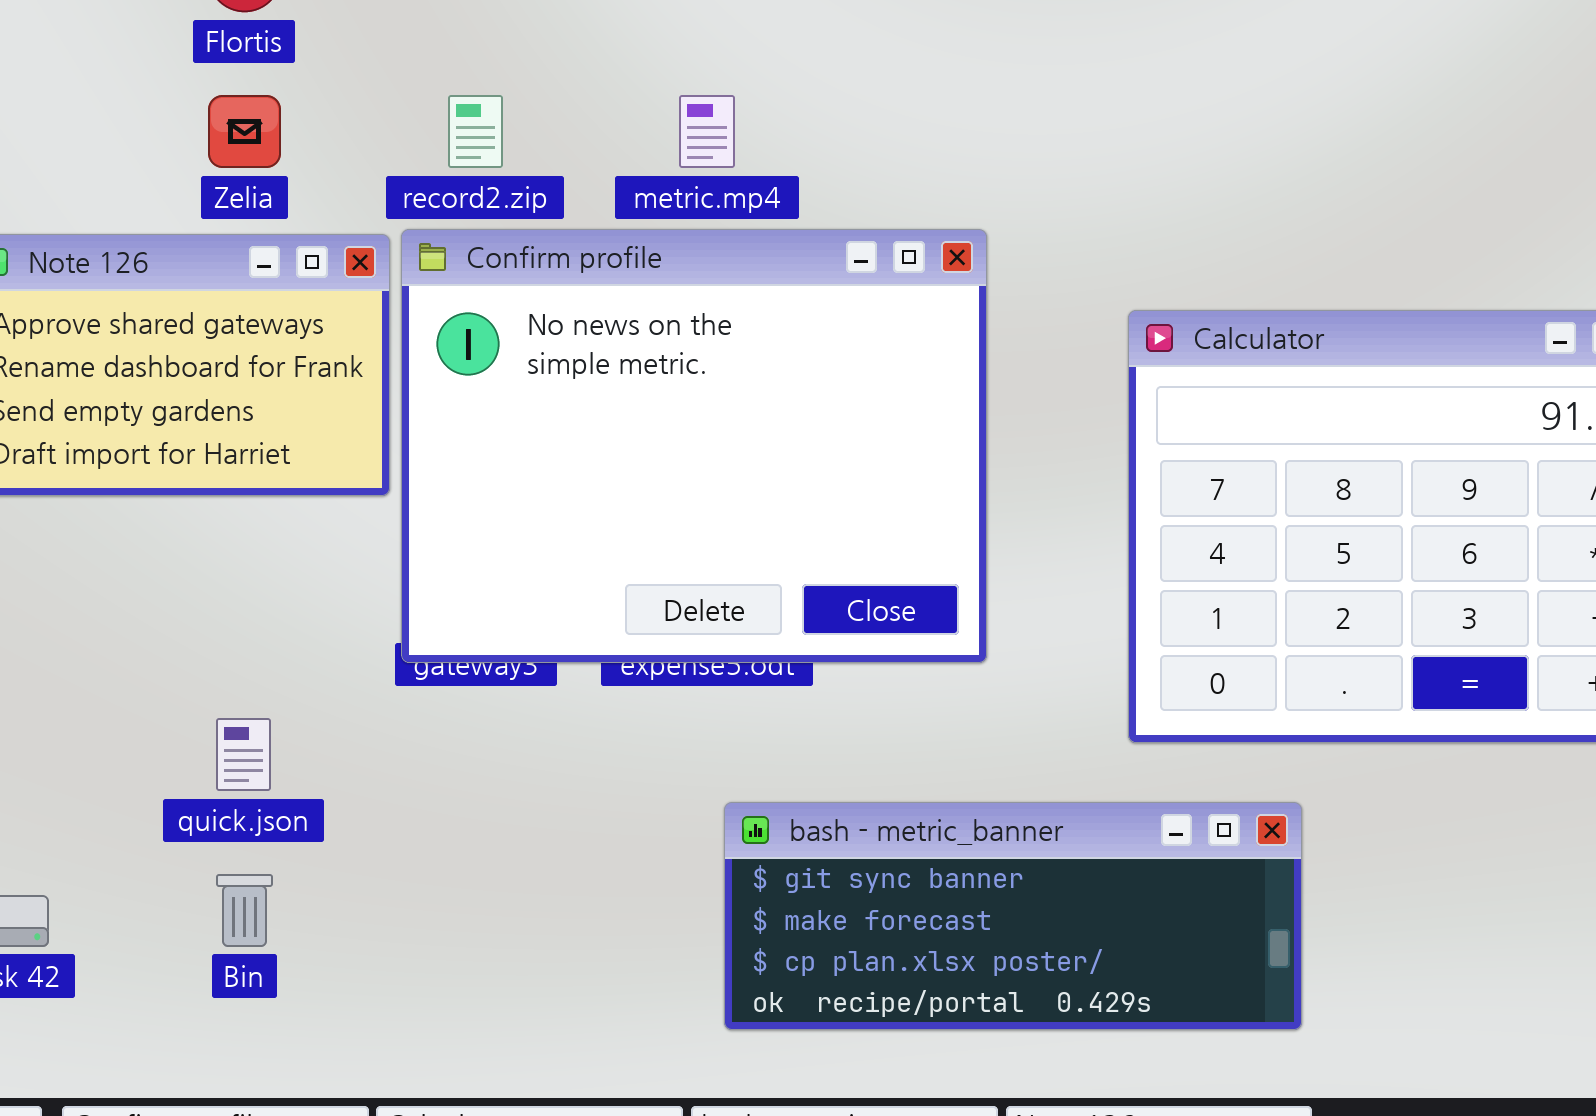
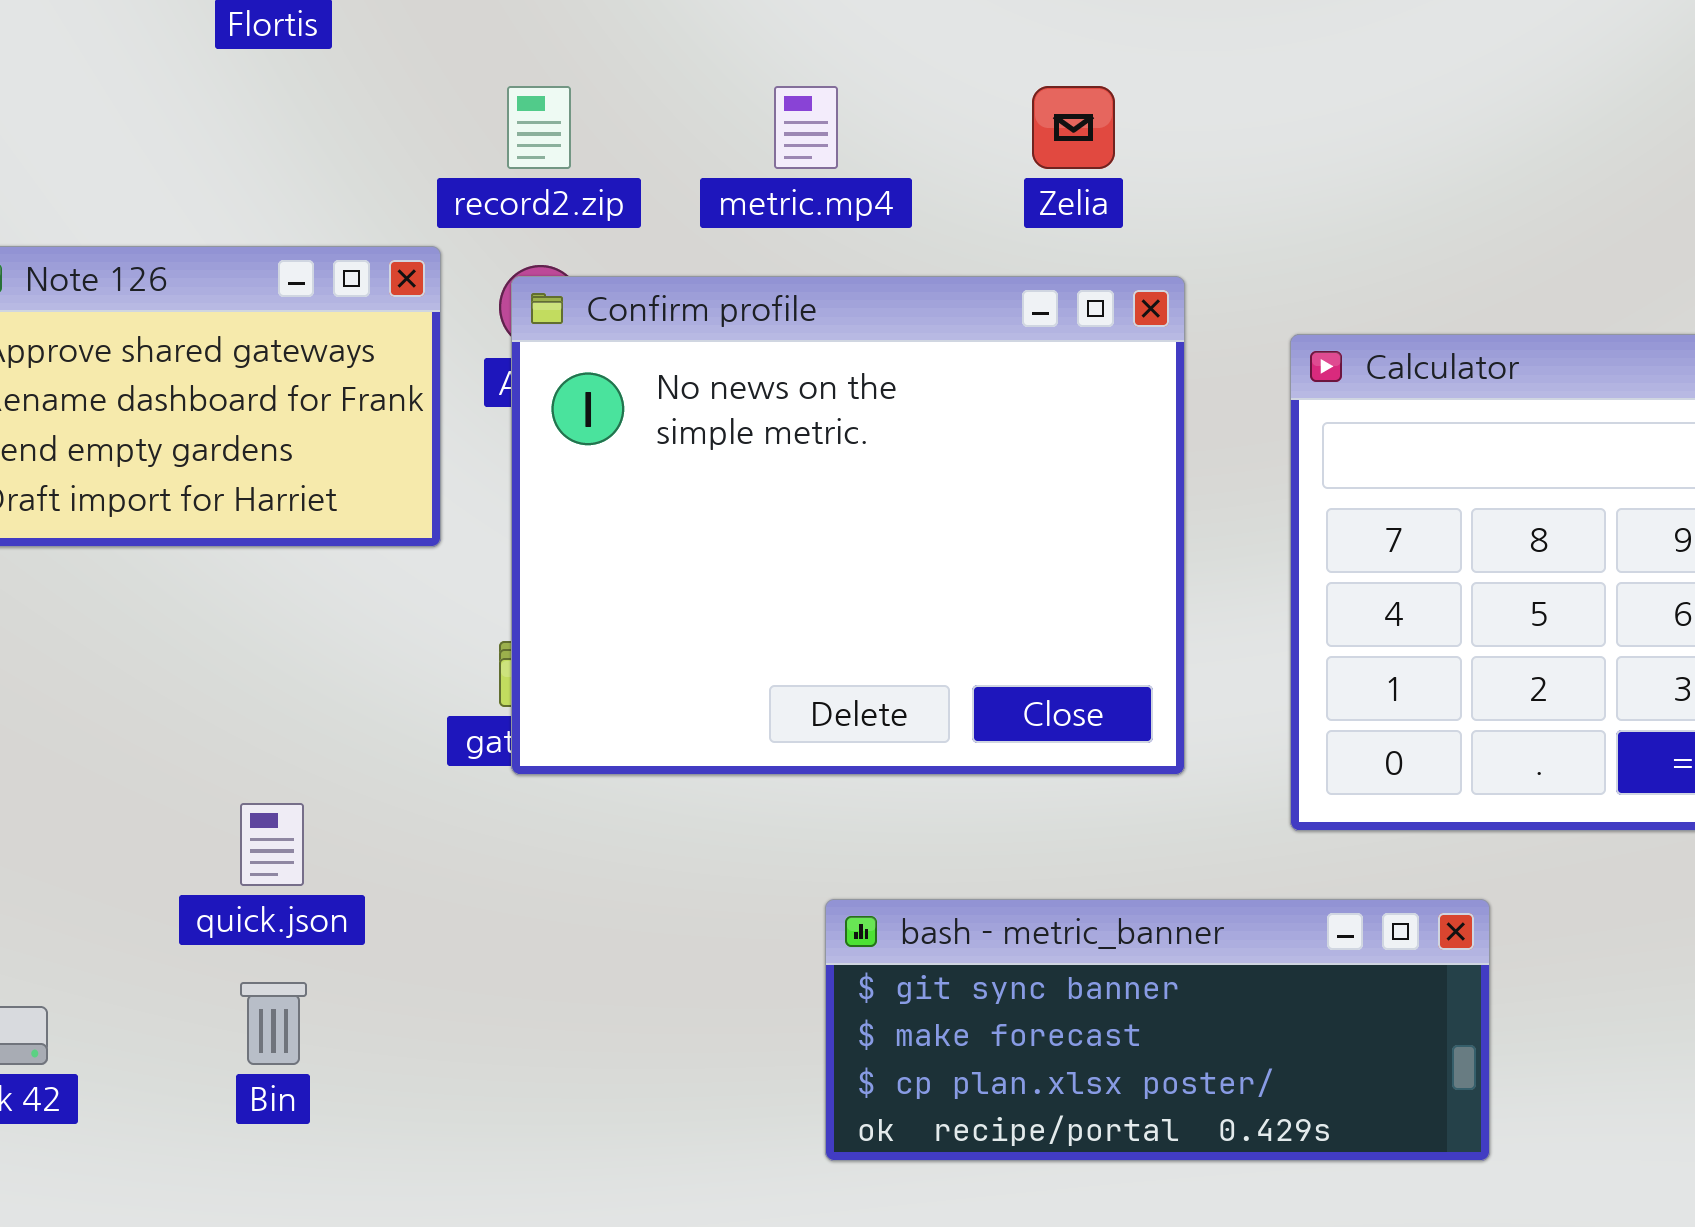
Zelia: [208,95,281,168] -> [1032,86,1115,169], moved
Confirm profile: [401,229,987,663] -> [511,276,1185,775], moved

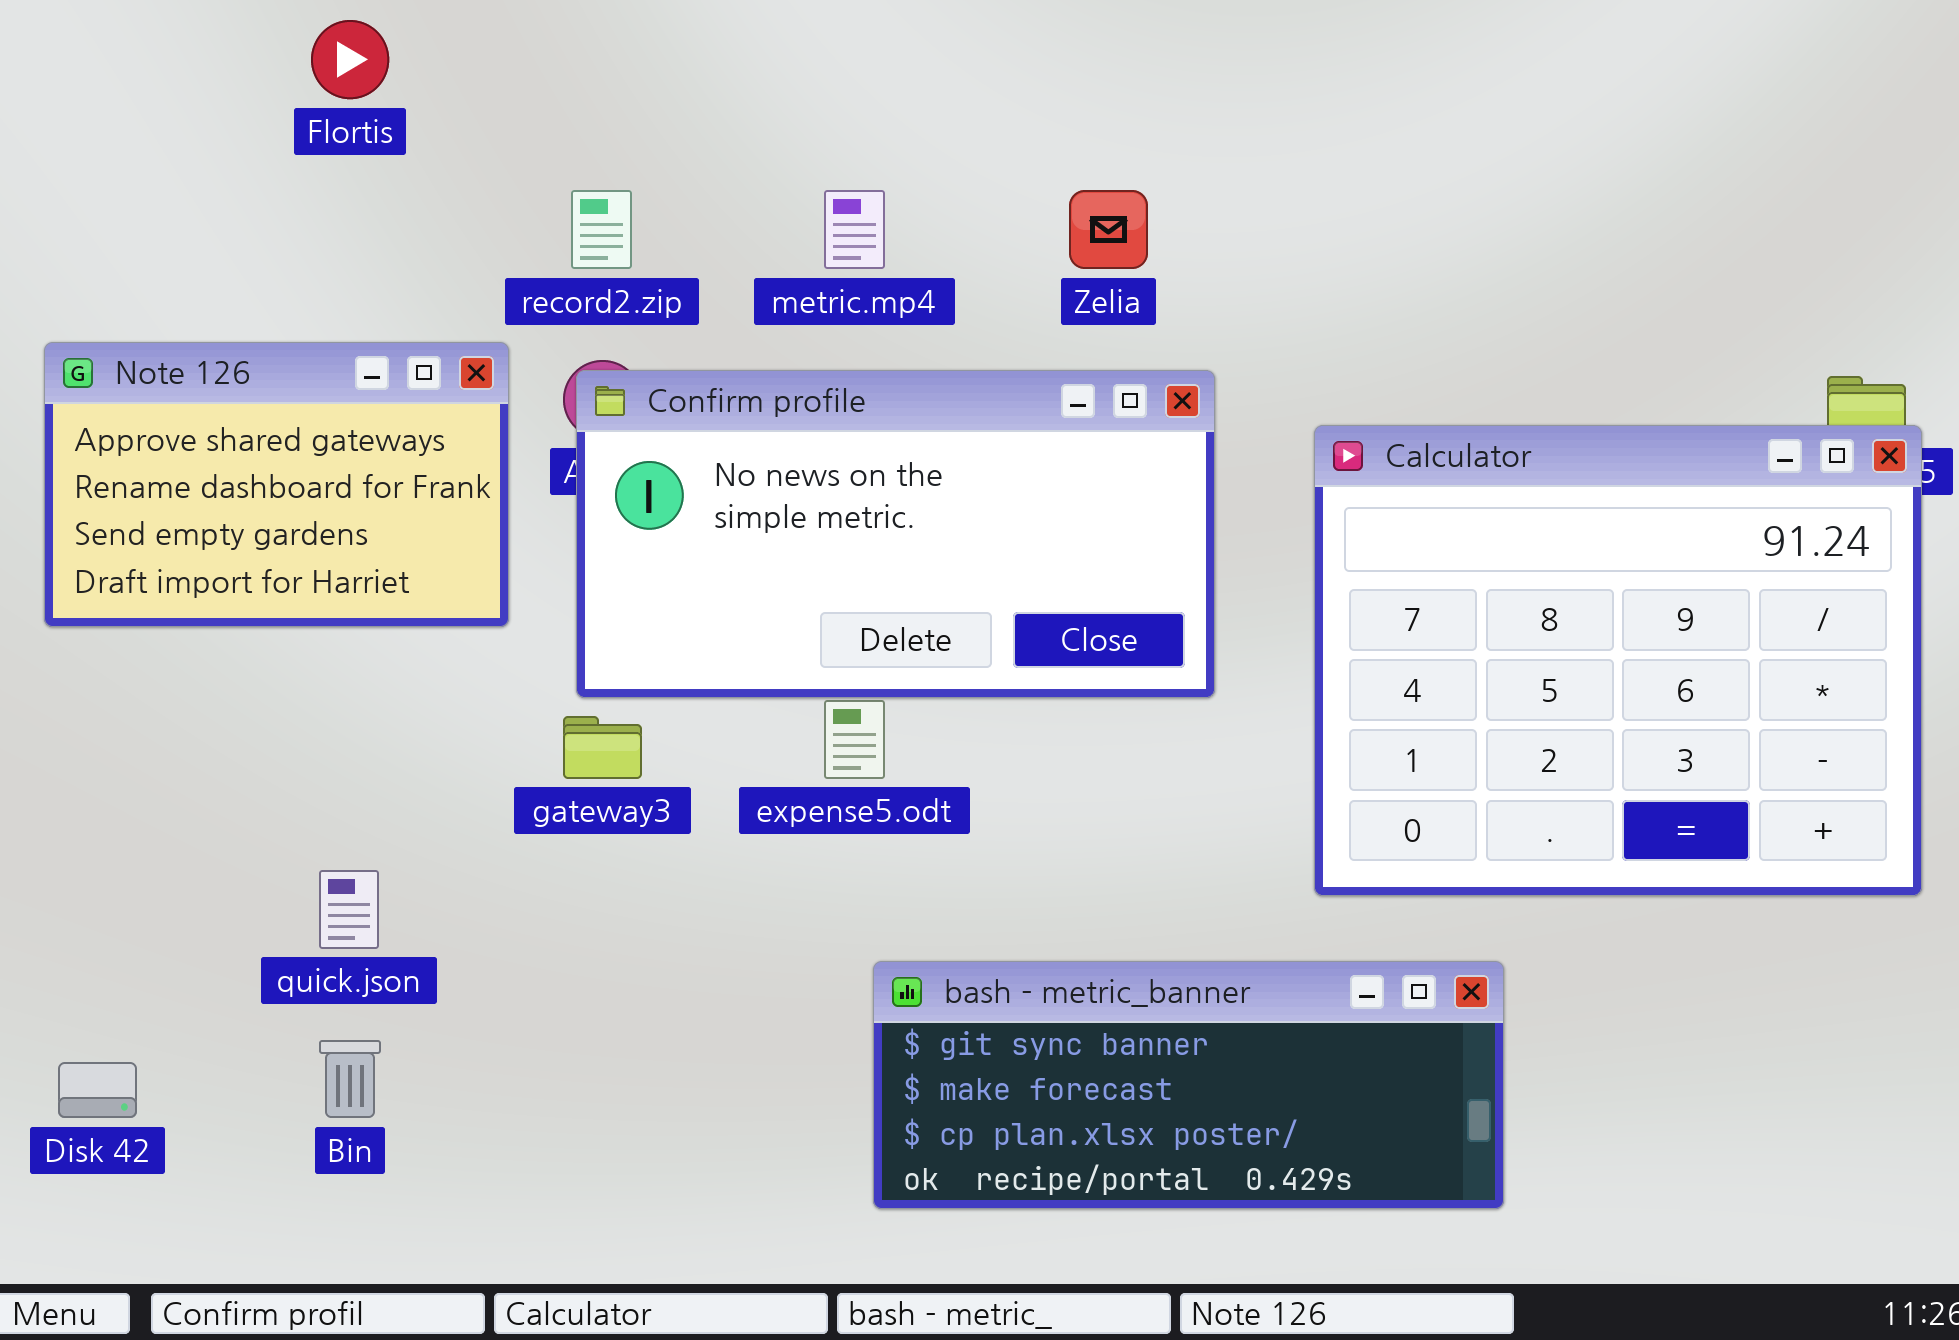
Confirm profile: [511,276,1185,775] -> [576,370,1215,698], resized

